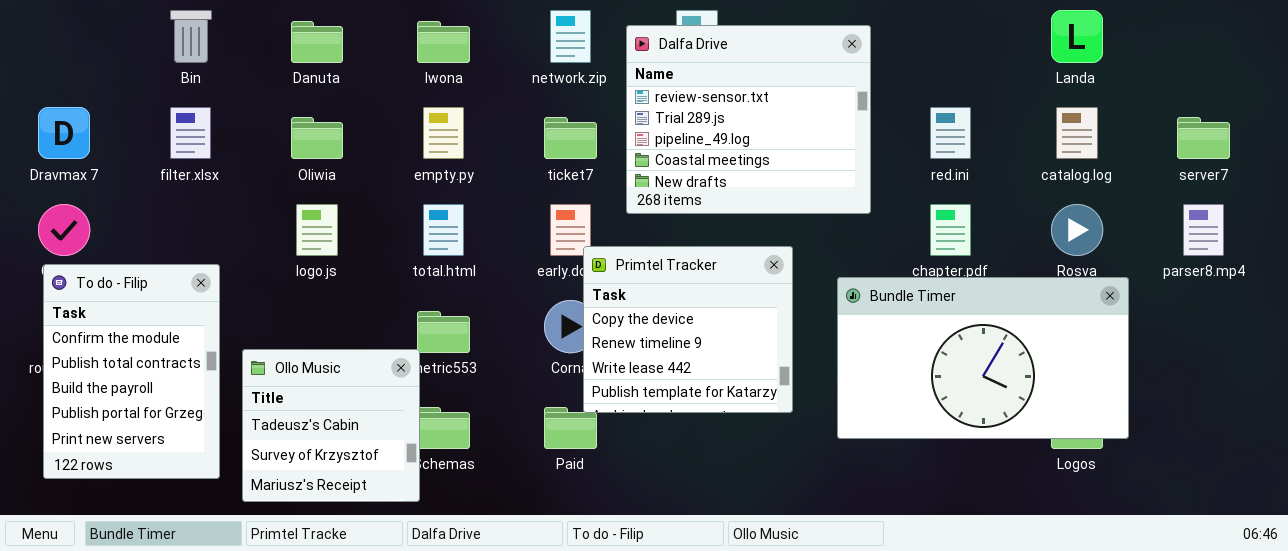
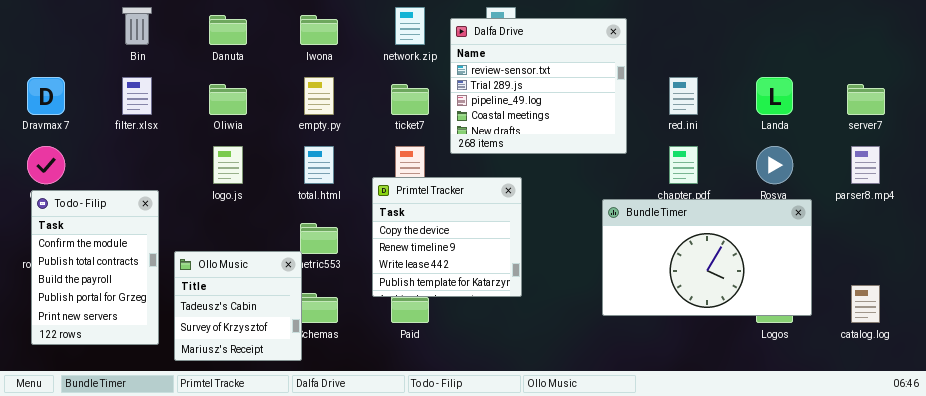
Landa: [1051,10,1103,63] -> [756,77,793,115], moved
catalog.log: [1056,107,1098,159] -> [851,285,880,323], moved
Primtel Tracker: [583,246,793,413] -> [372,177,522,297], moved

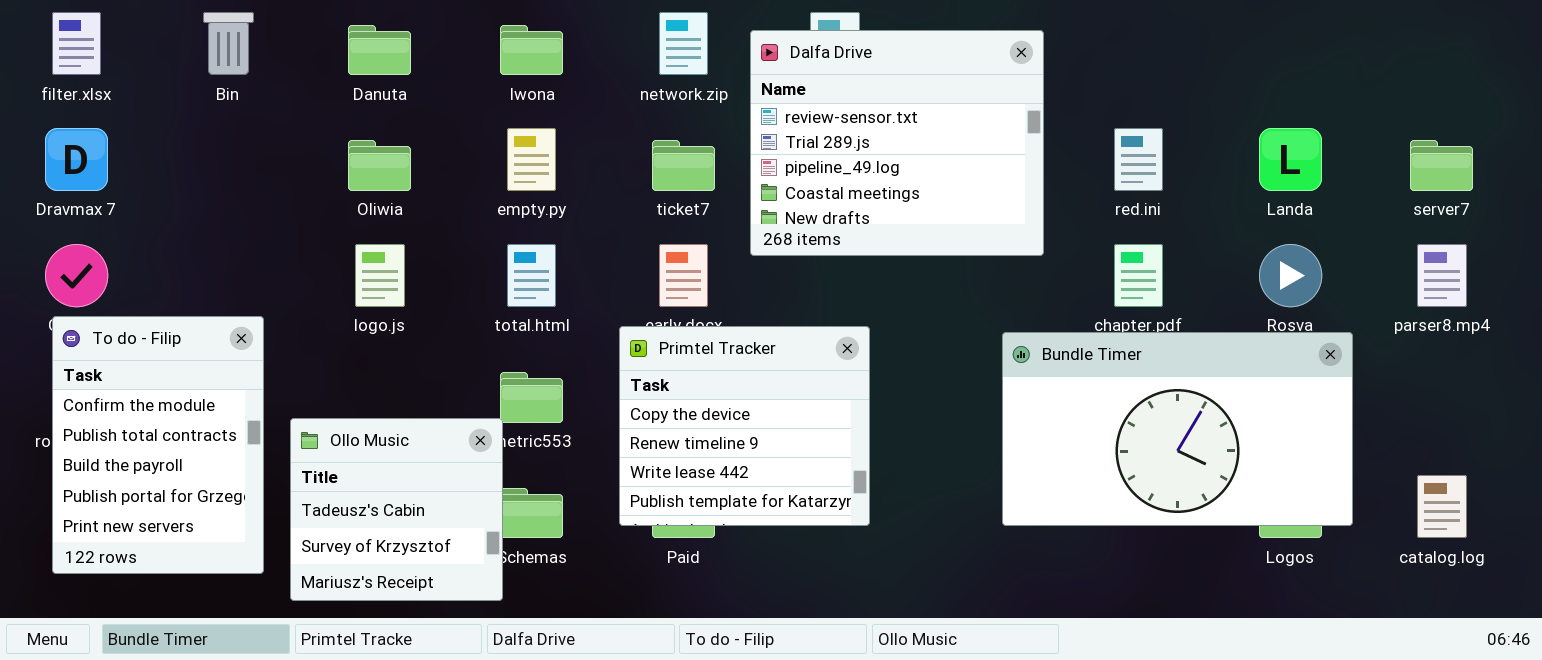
filter.xlsx: [122,77,152,115] -> [52,12,101,75], moved
Primtel Tracker: [372,177,522,297] -> [619,326,870,526], moved

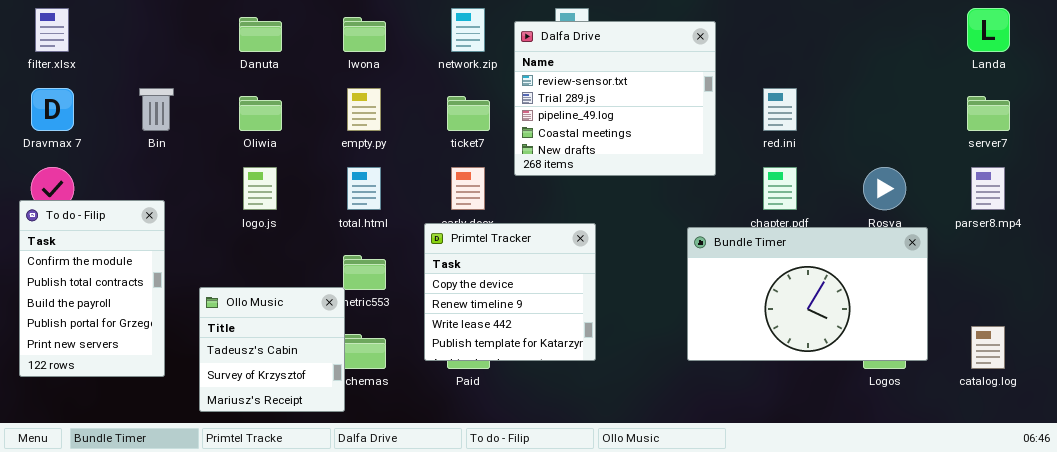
Bin: [203,12,254,75] -> [139,88,174,131], moved
Landa: [1259,128,1322,191] -> [967,8,1010,52], moved
To do - Filip: [52,316,264,574] -> [19,200,165,377], moved

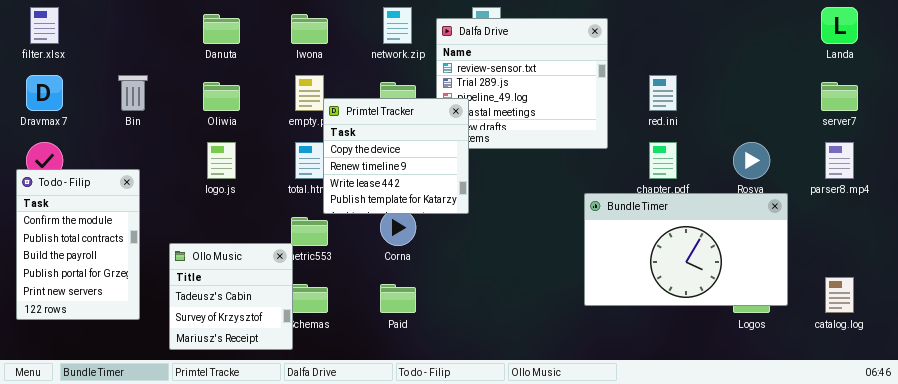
Primtel Tracker: [424,223,596,361] -> [323,98,469,214], moved

